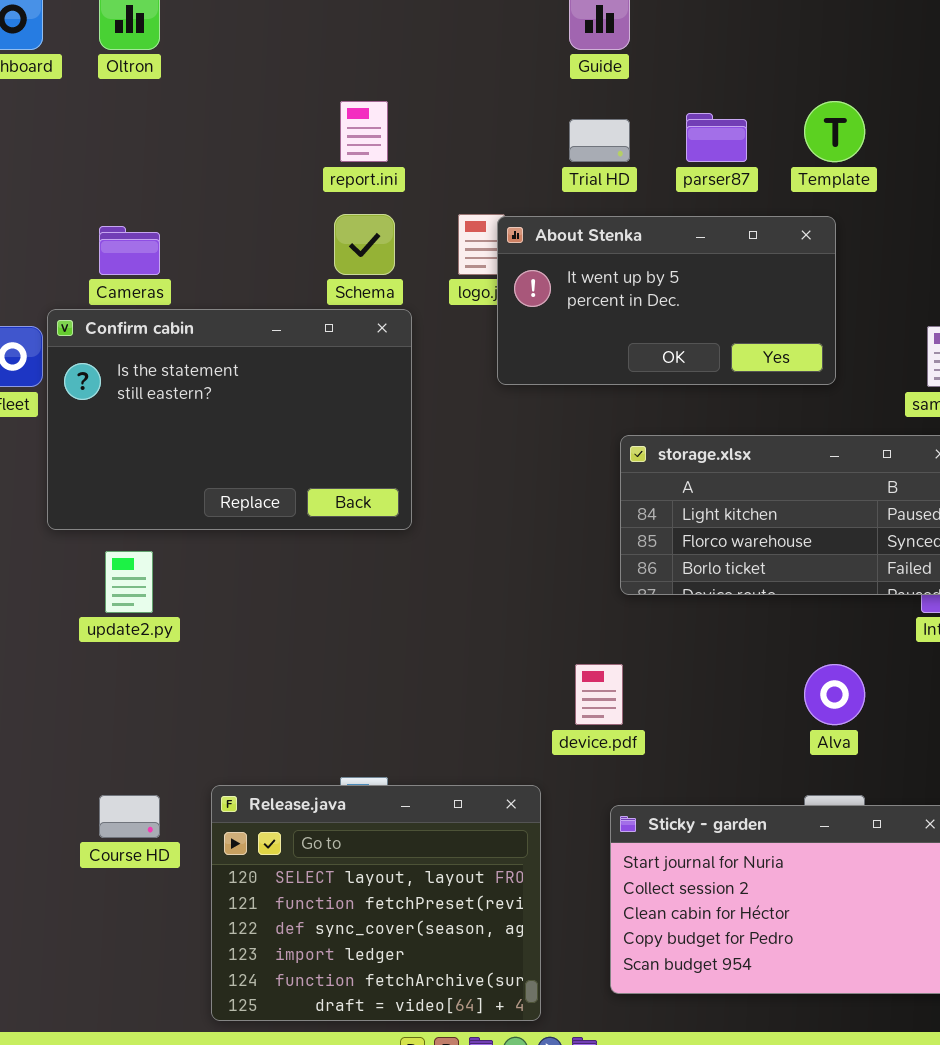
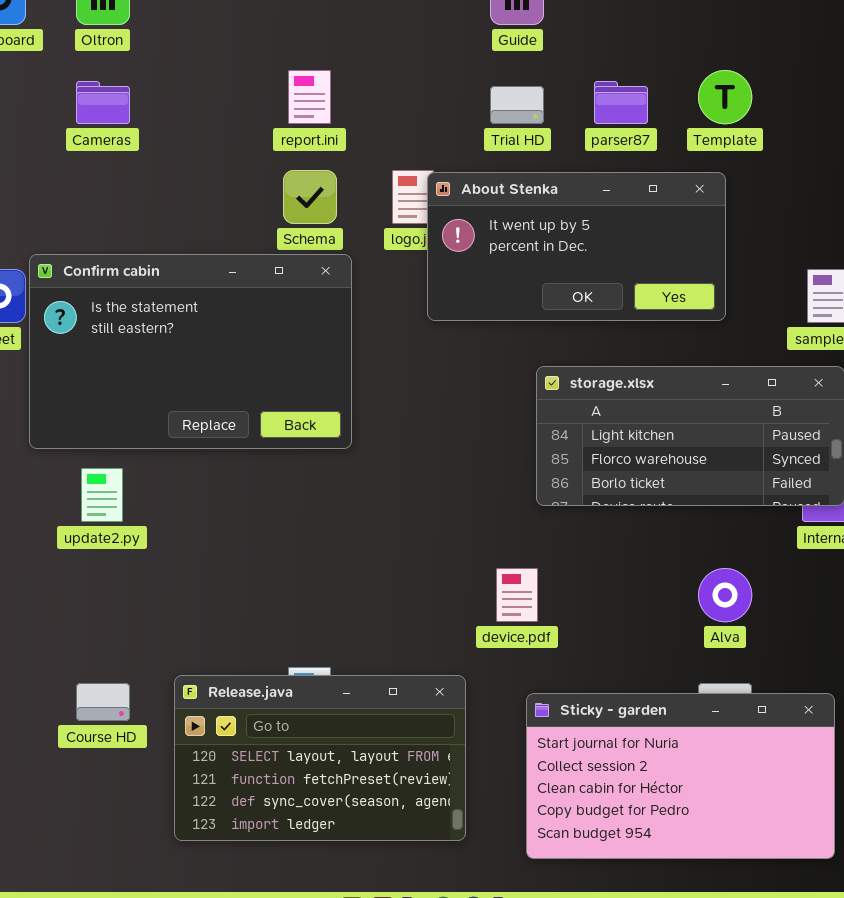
Cameras: [99,226,160,275] -> [76,81,130,124], moved
Release.java: [211,785,541,1021] -> [174,675,466,841], resized

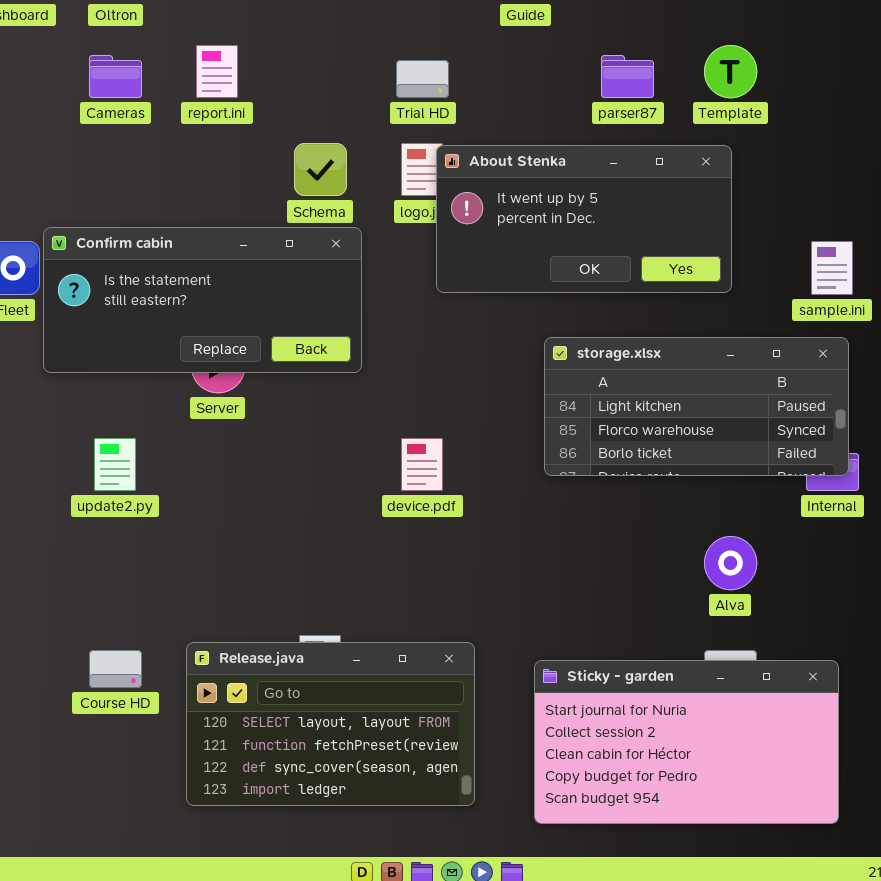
report.ini: [288,70,331,124] -> [196,45,238,98], moved
Trial HD: [490,86,544,124] -> [396,60,449,98], moved
Confirm cabin: [29,254,352,449] -> [43,227,362,373], resized
device.pdf: [496,568,538,622] -> [401,438,443,491], moved

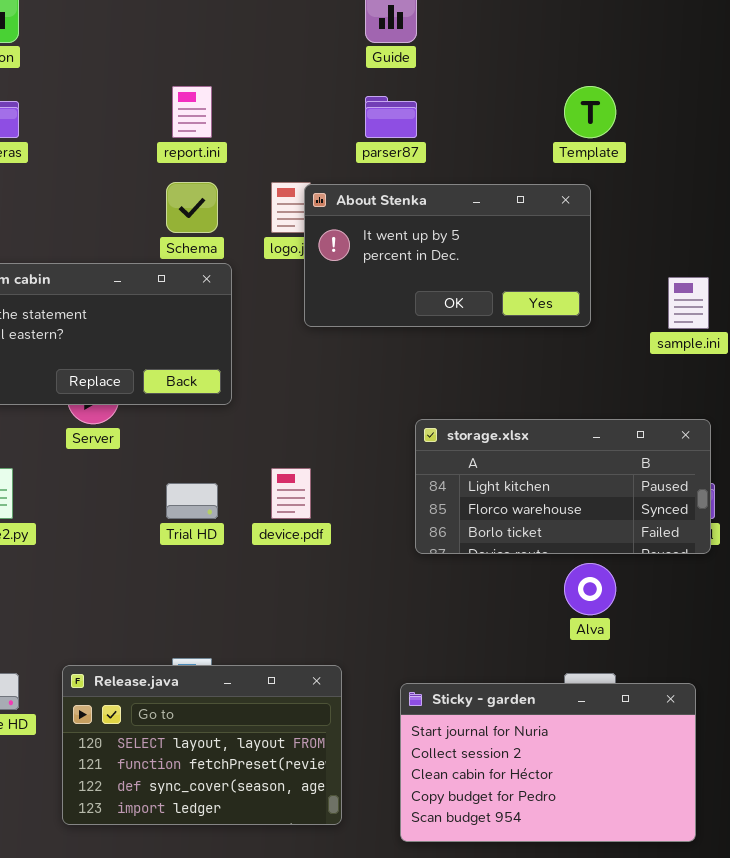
report.ini: [196,45,238,98] -> [172,86,212,138], moved
parser87: [601,55,654,98] -> [365,96,417,138], moved
Trial HD: [396,60,449,98] -> [166,483,218,519], moved
storage.xlsx: [544,337,849,476] -> [415,419,711,554], moved

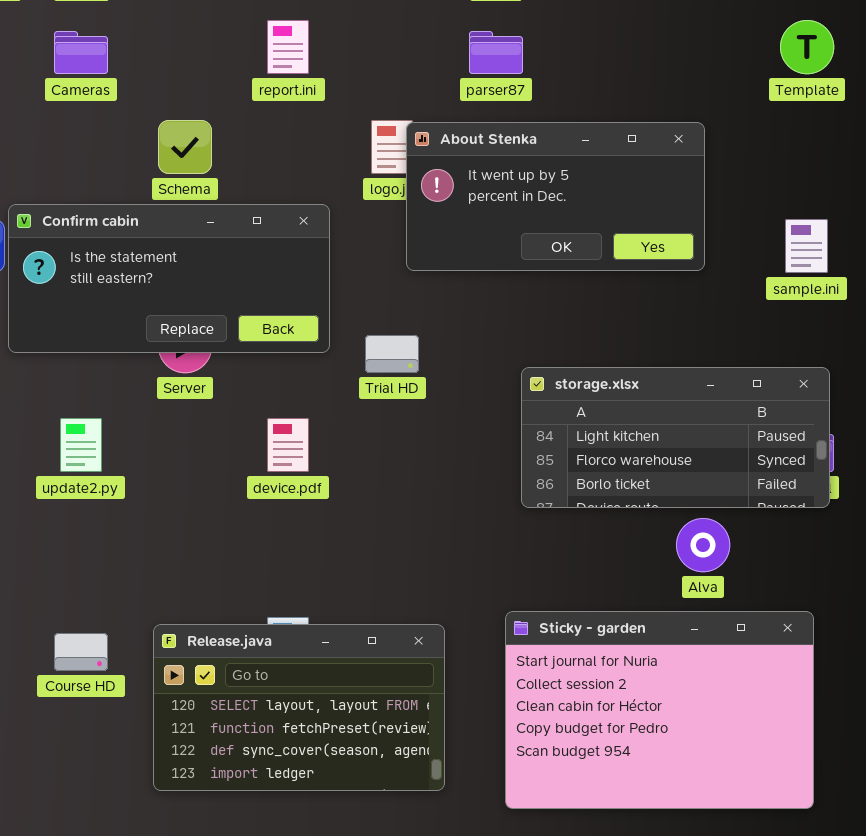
Template: [564,86,616,138] -> [780,20,834,74], moved
Schema: [166,182,218,233] -> [158,120,212,174], moved
device.pdf: [271,468,311,519] -> [267,418,309,472], moved
Trial HD: [166,483,218,519] -> [365,335,419,373], moved
Sticky - garden: [400,683,696,842] -> [505,611,814,809], resized

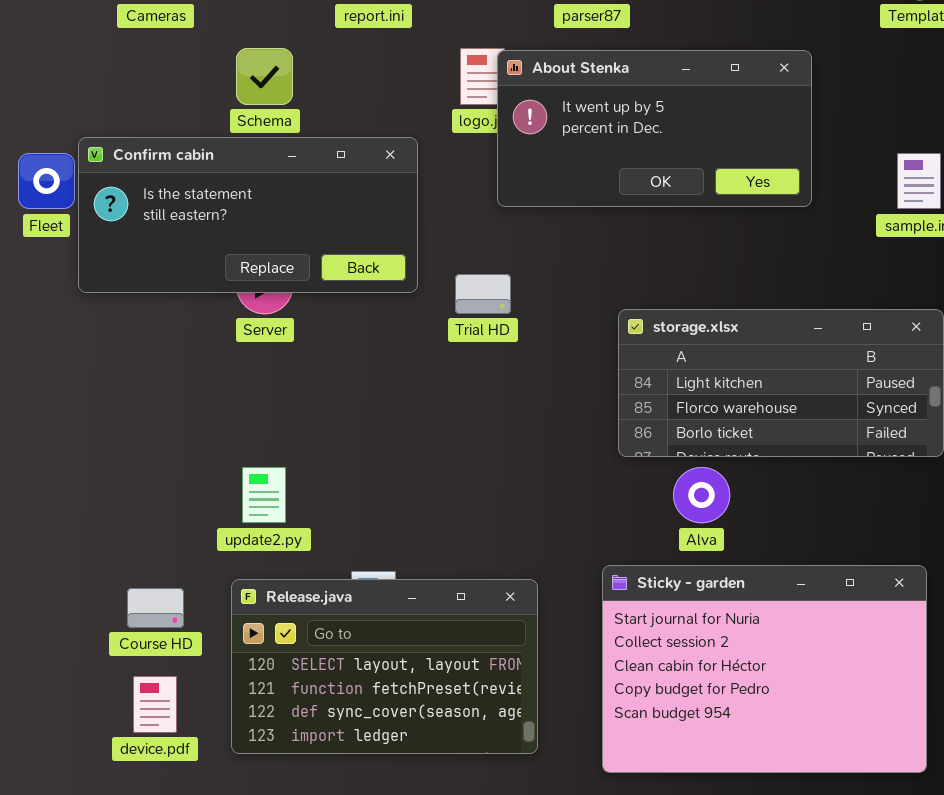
update2.py: [60,418,102,472] -> [242,467,286,523], moved
device.pdf: [267,418,309,472] -> [133,676,177,733], moved
Alva: [676,518,730,572] -> [673,467,730,523], moved

